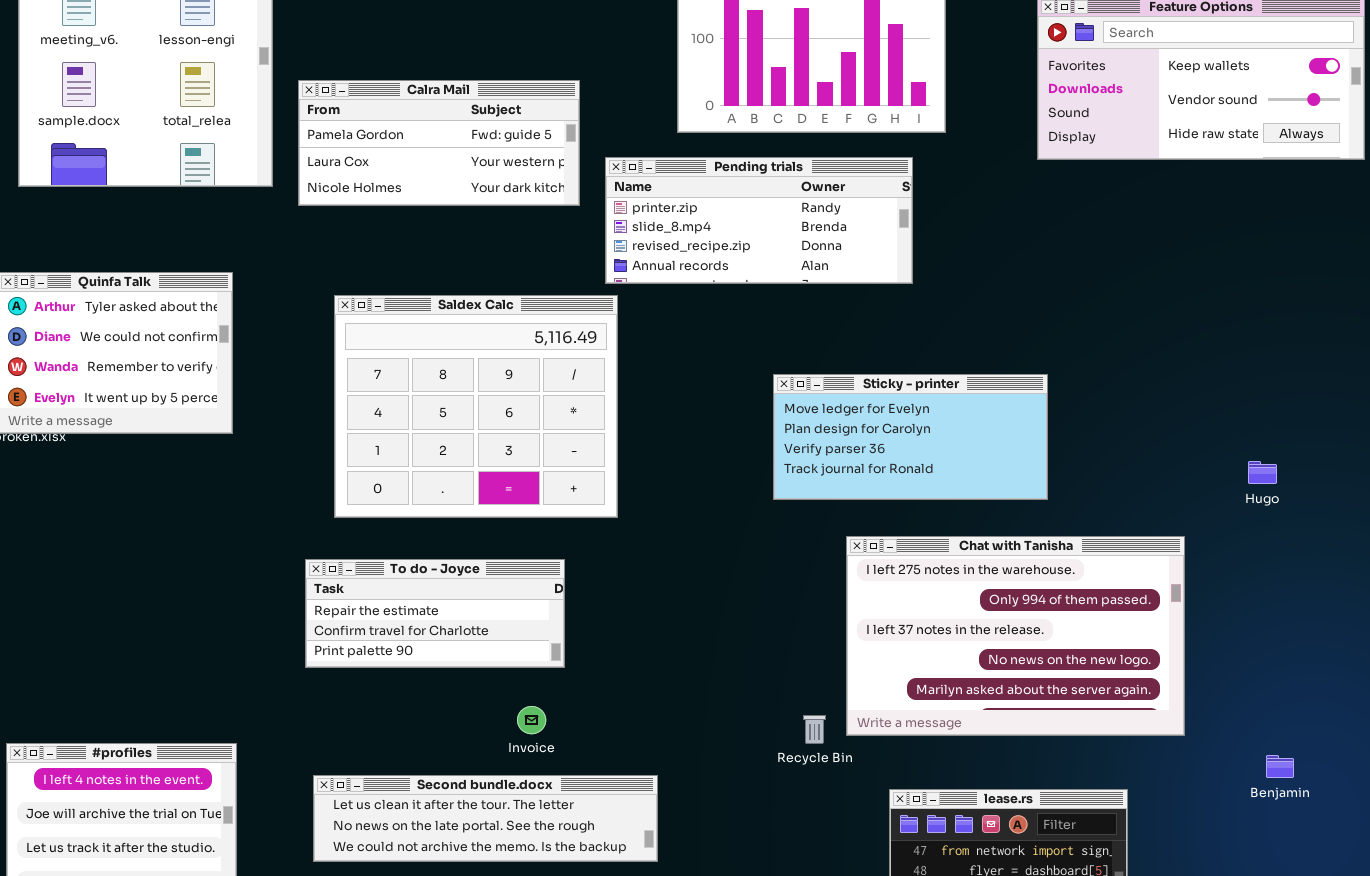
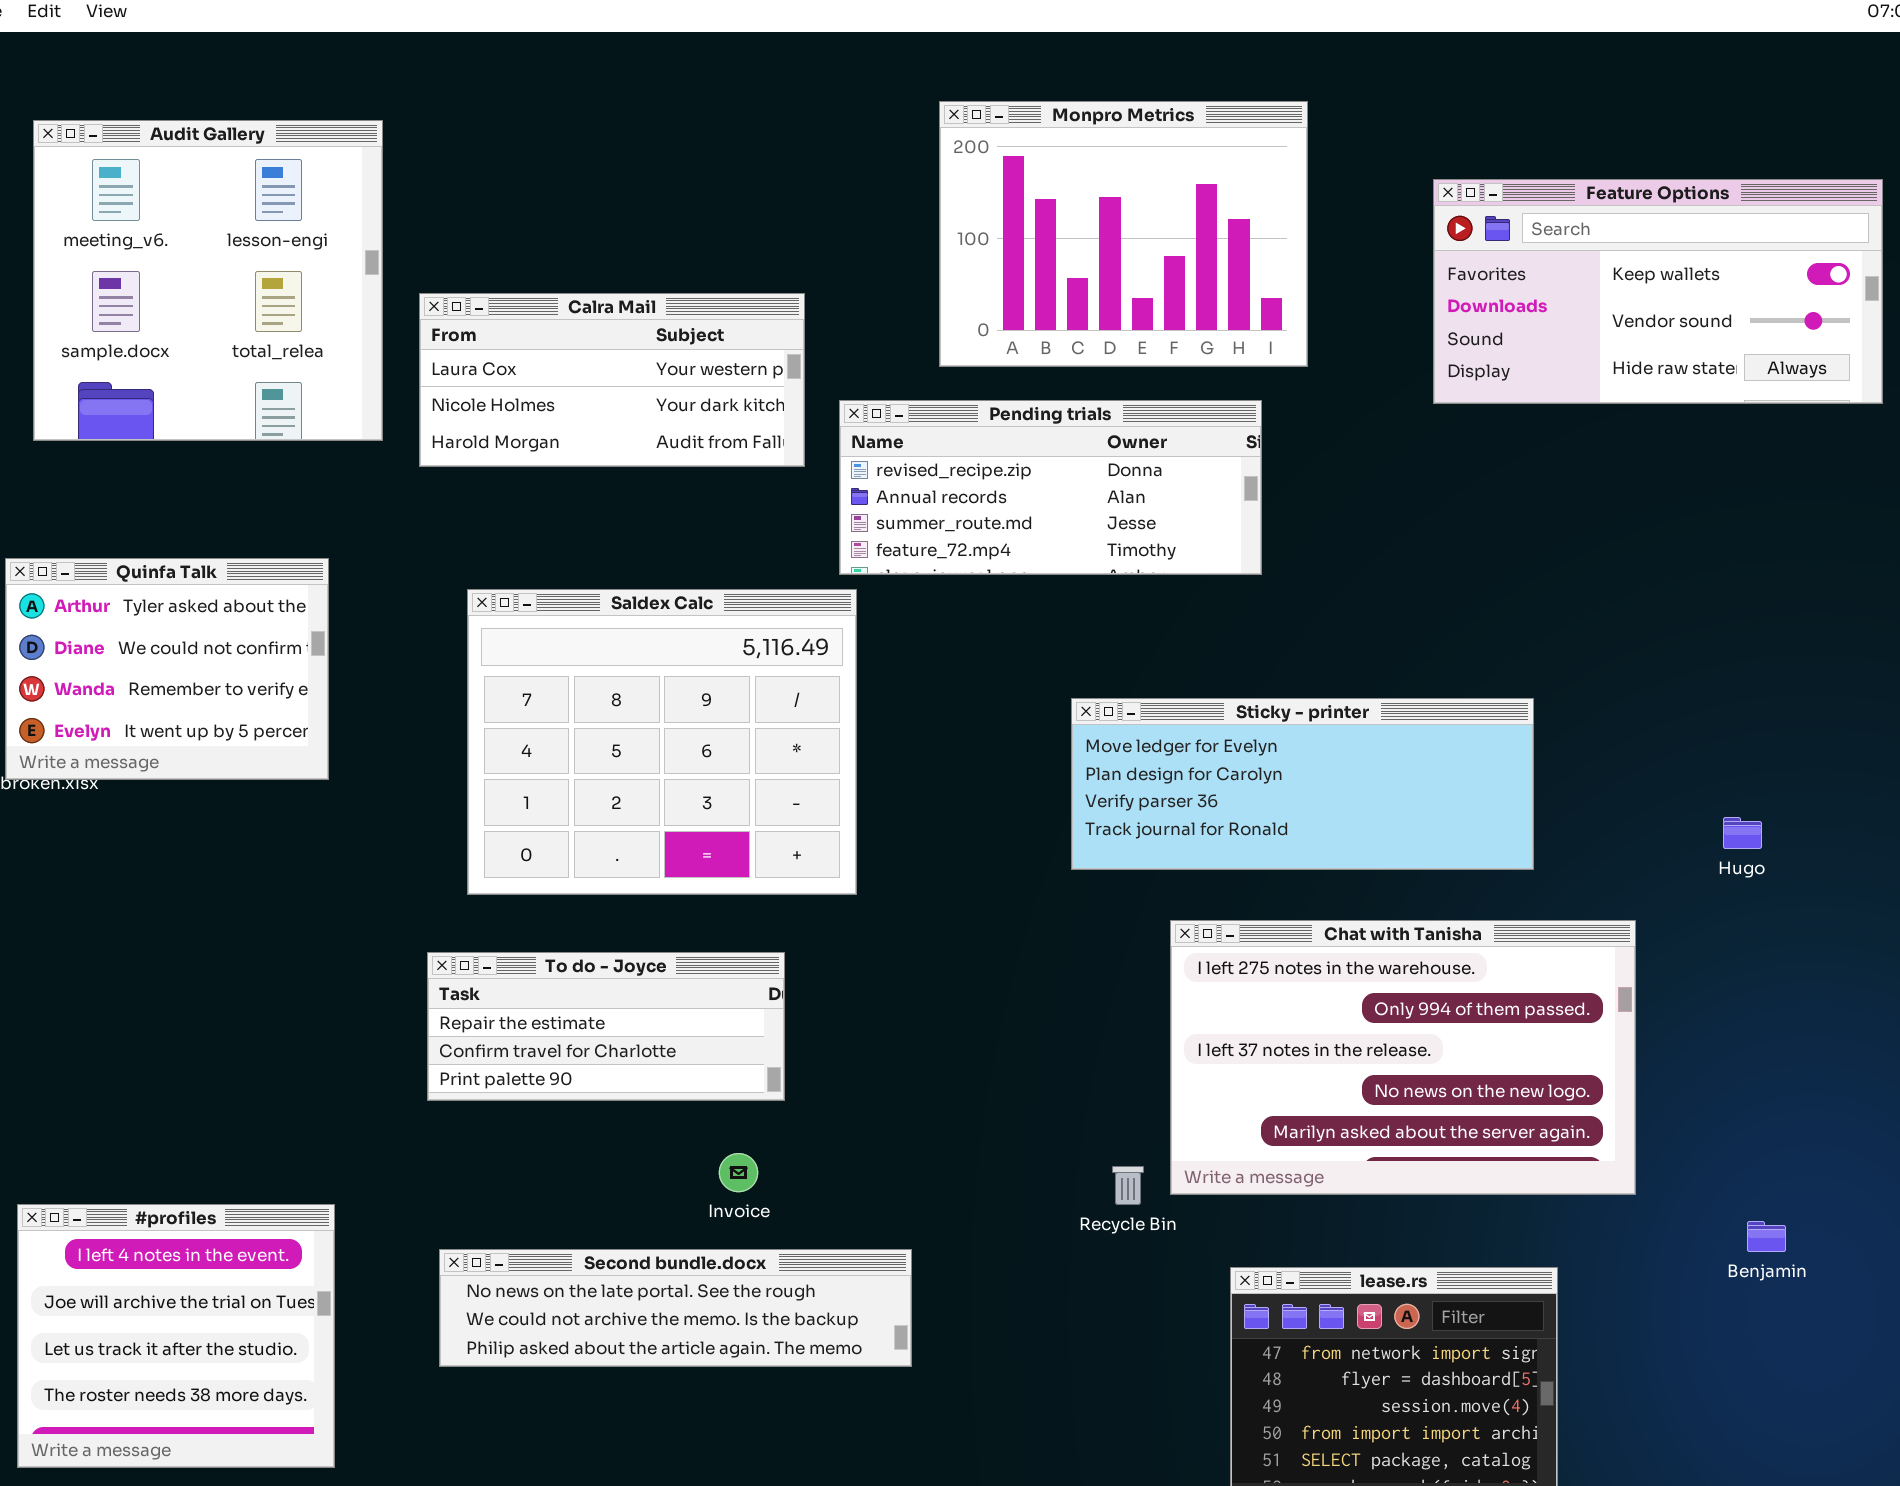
Calra Mail: [298,80,580,206] -> [419,293,805,467], scrolled down 1 row
Pending trials: [605,157,913,284] -> [839,400,1262,575], scrolled down 2 rows
Sticky - printer: [773,374,1048,500] -> [1071,698,1534,870], resized
Second bundle.docx: [313,775,658,862] -> [439,1249,912,1367], scrolled down 1 row

